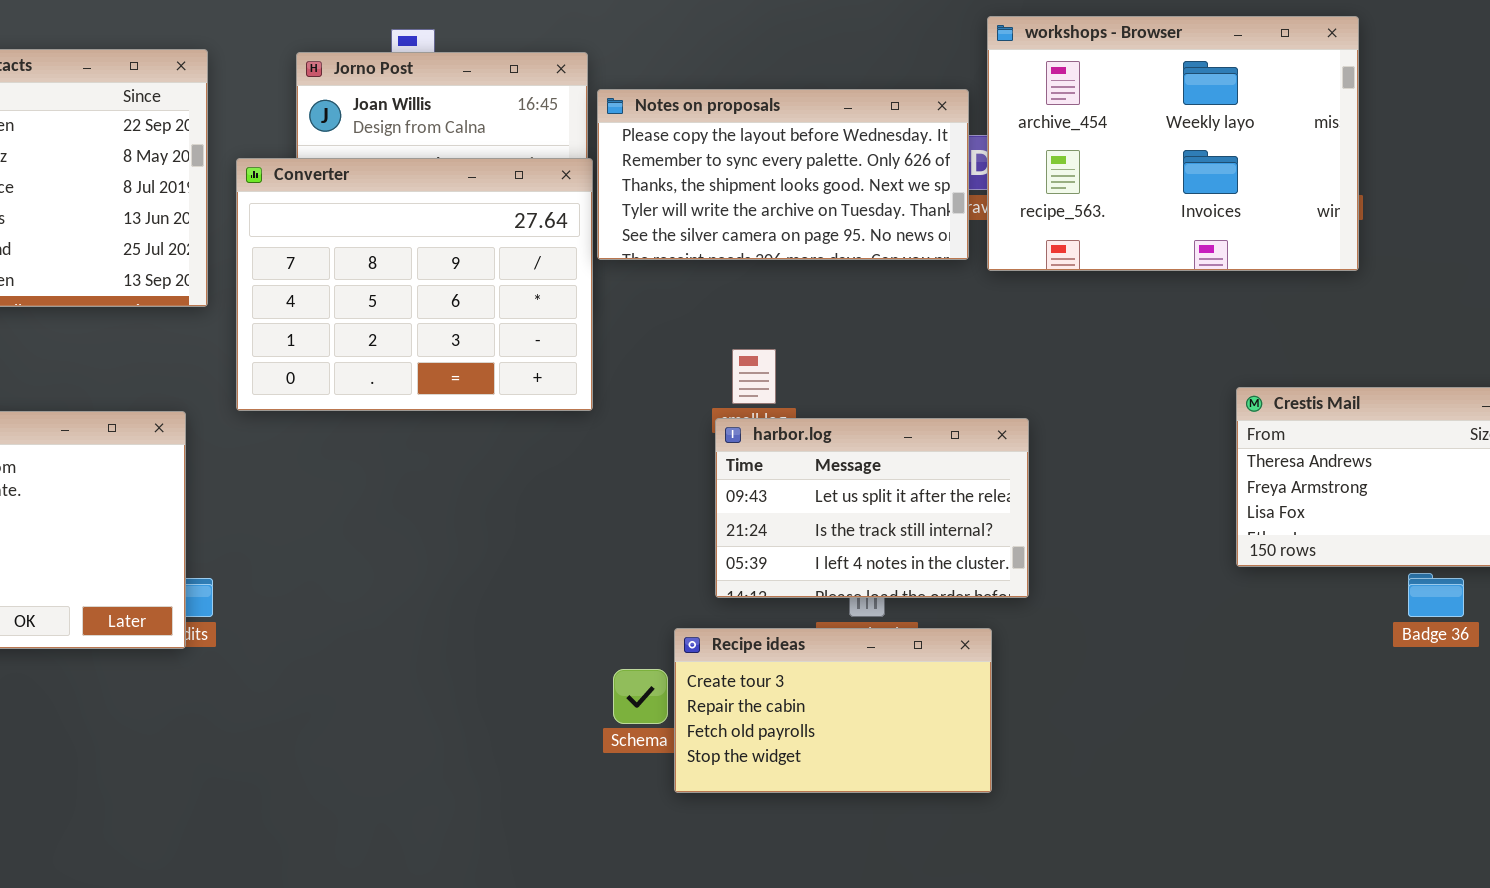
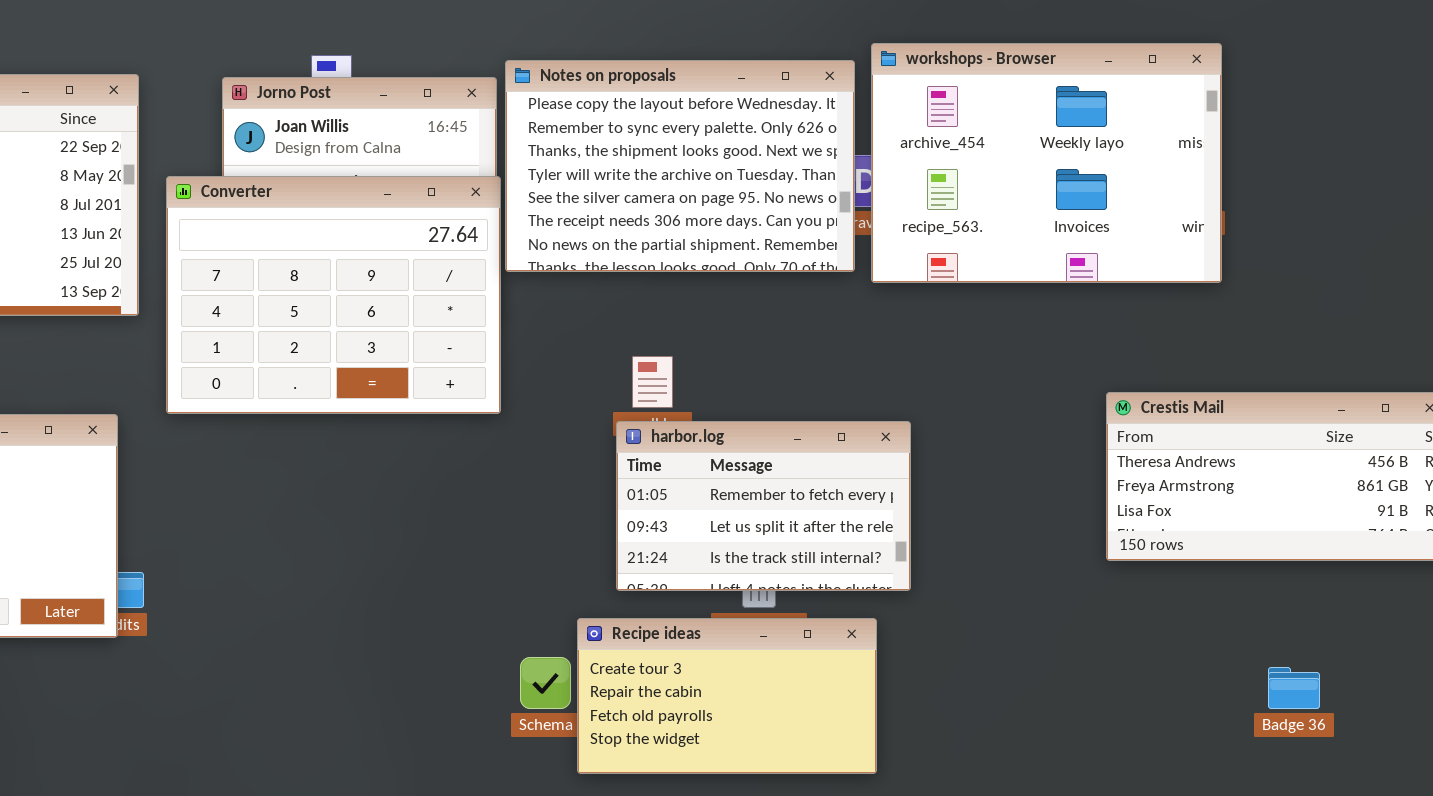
Notes on proposals: [597,89,969,260] -> [505,60,855,272], resized
harbor.log: [715,418,1029,598] -> [616,421,911,591], scrolled up 1 row
Badge 36: [1408,573,1464,617] -> [1268,667,1320,709], moved

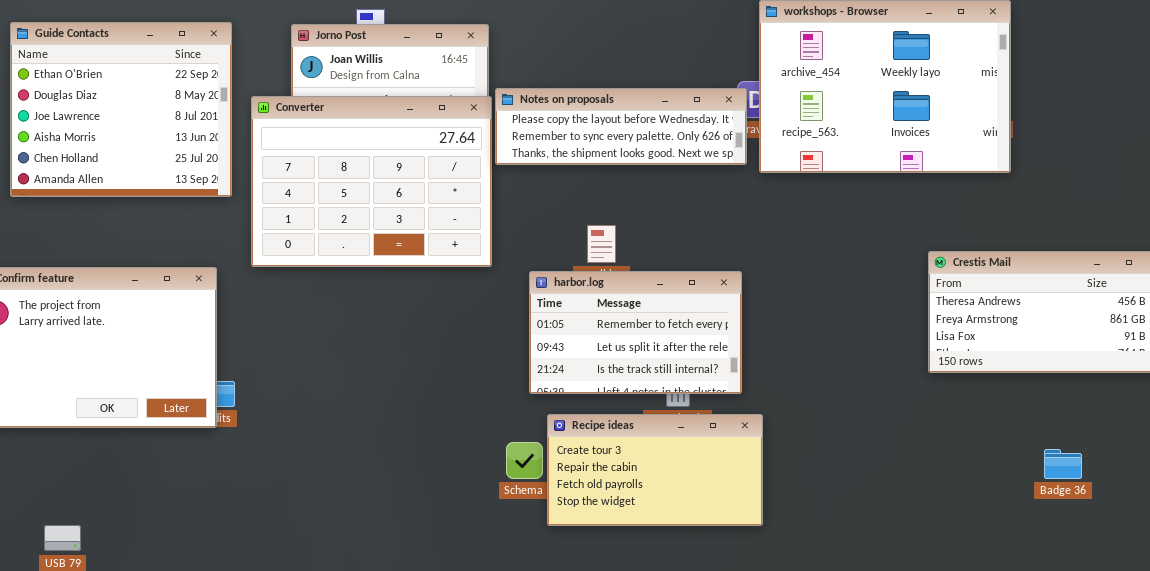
Notes on proposals: [505,60,855,272] -> [495,88,747,165], resized
harbor.log: [616,421,911,591] -> [529,271,742,394], moved

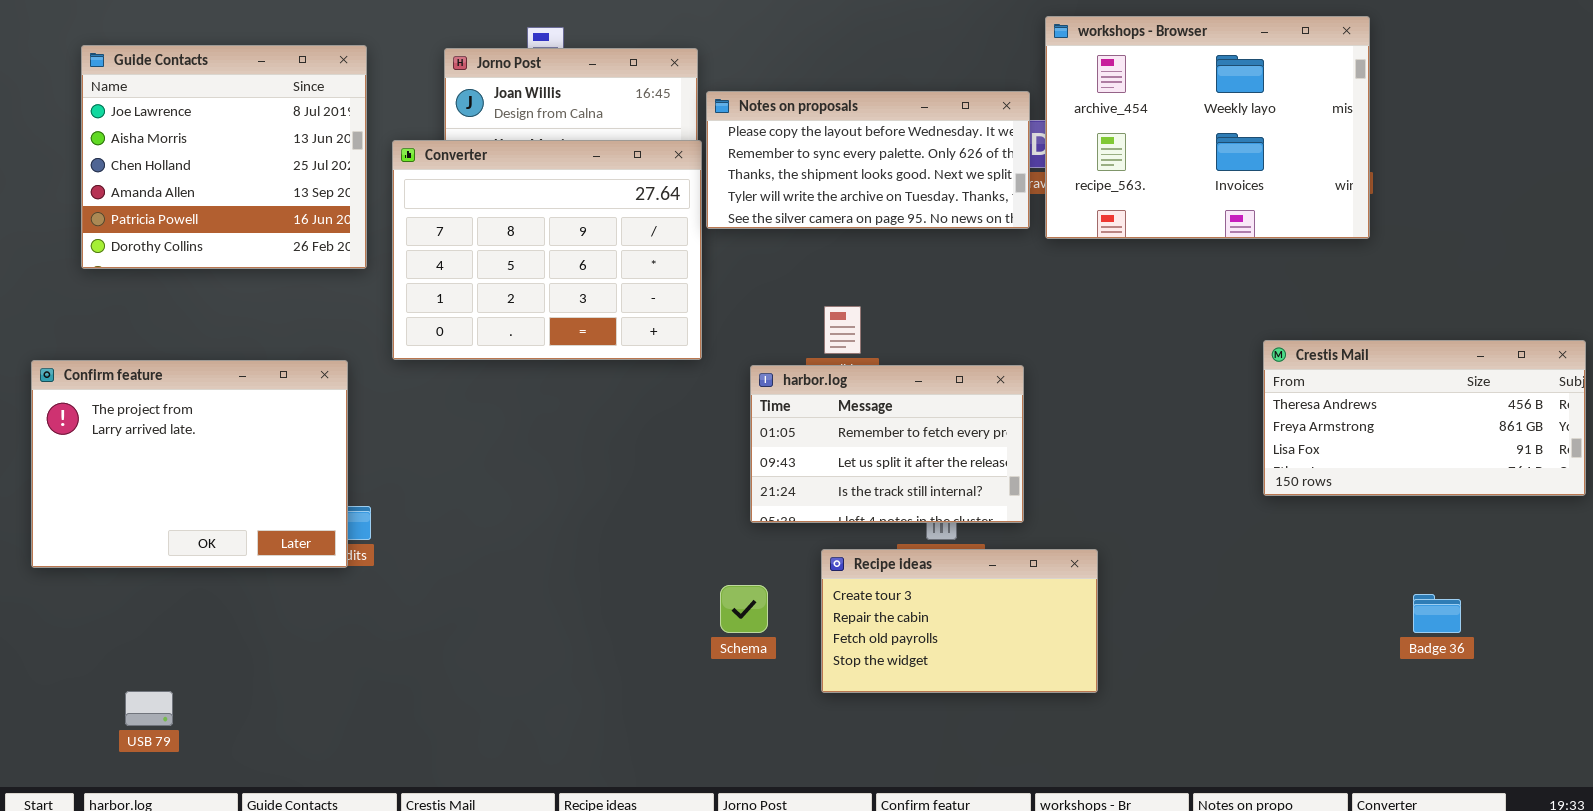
Guide Contacts: [10,22,232,197] -> [81,45,367,269], scrolled down 2 rows
Notes on proposals: [495,88,747,165] -> [706,91,1030,229], resized
Recipe ideas: [547,414,763,526] -> [821,549,1098,693], moved

